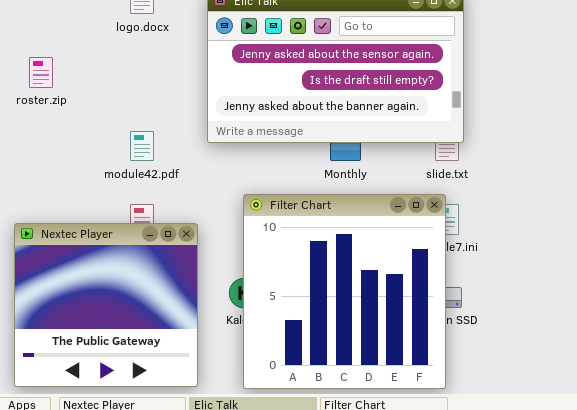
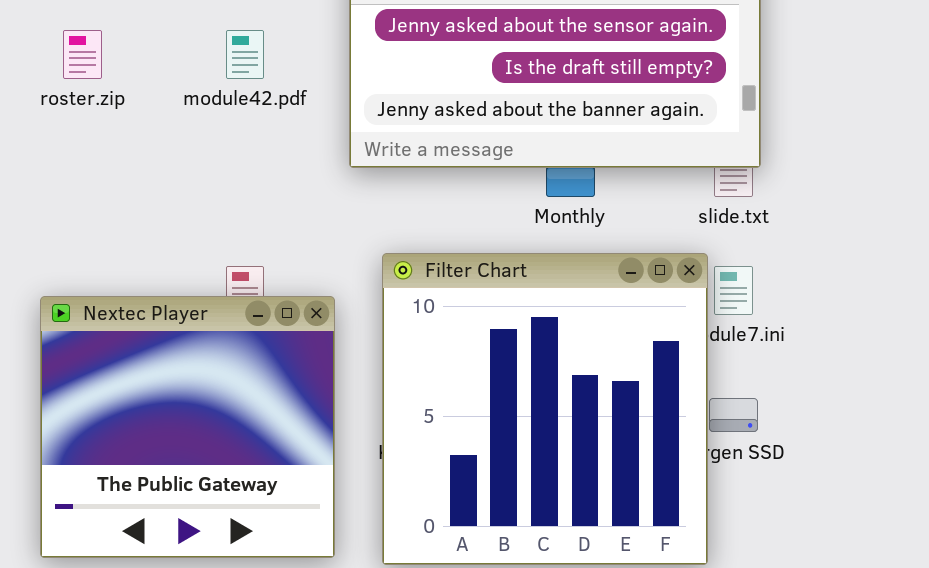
module42.pdf: [130,131,154,161] -> [226,30,264,79], moved
Filter Chart: [243,194,446,389] -> [382,253,708,565], moved

